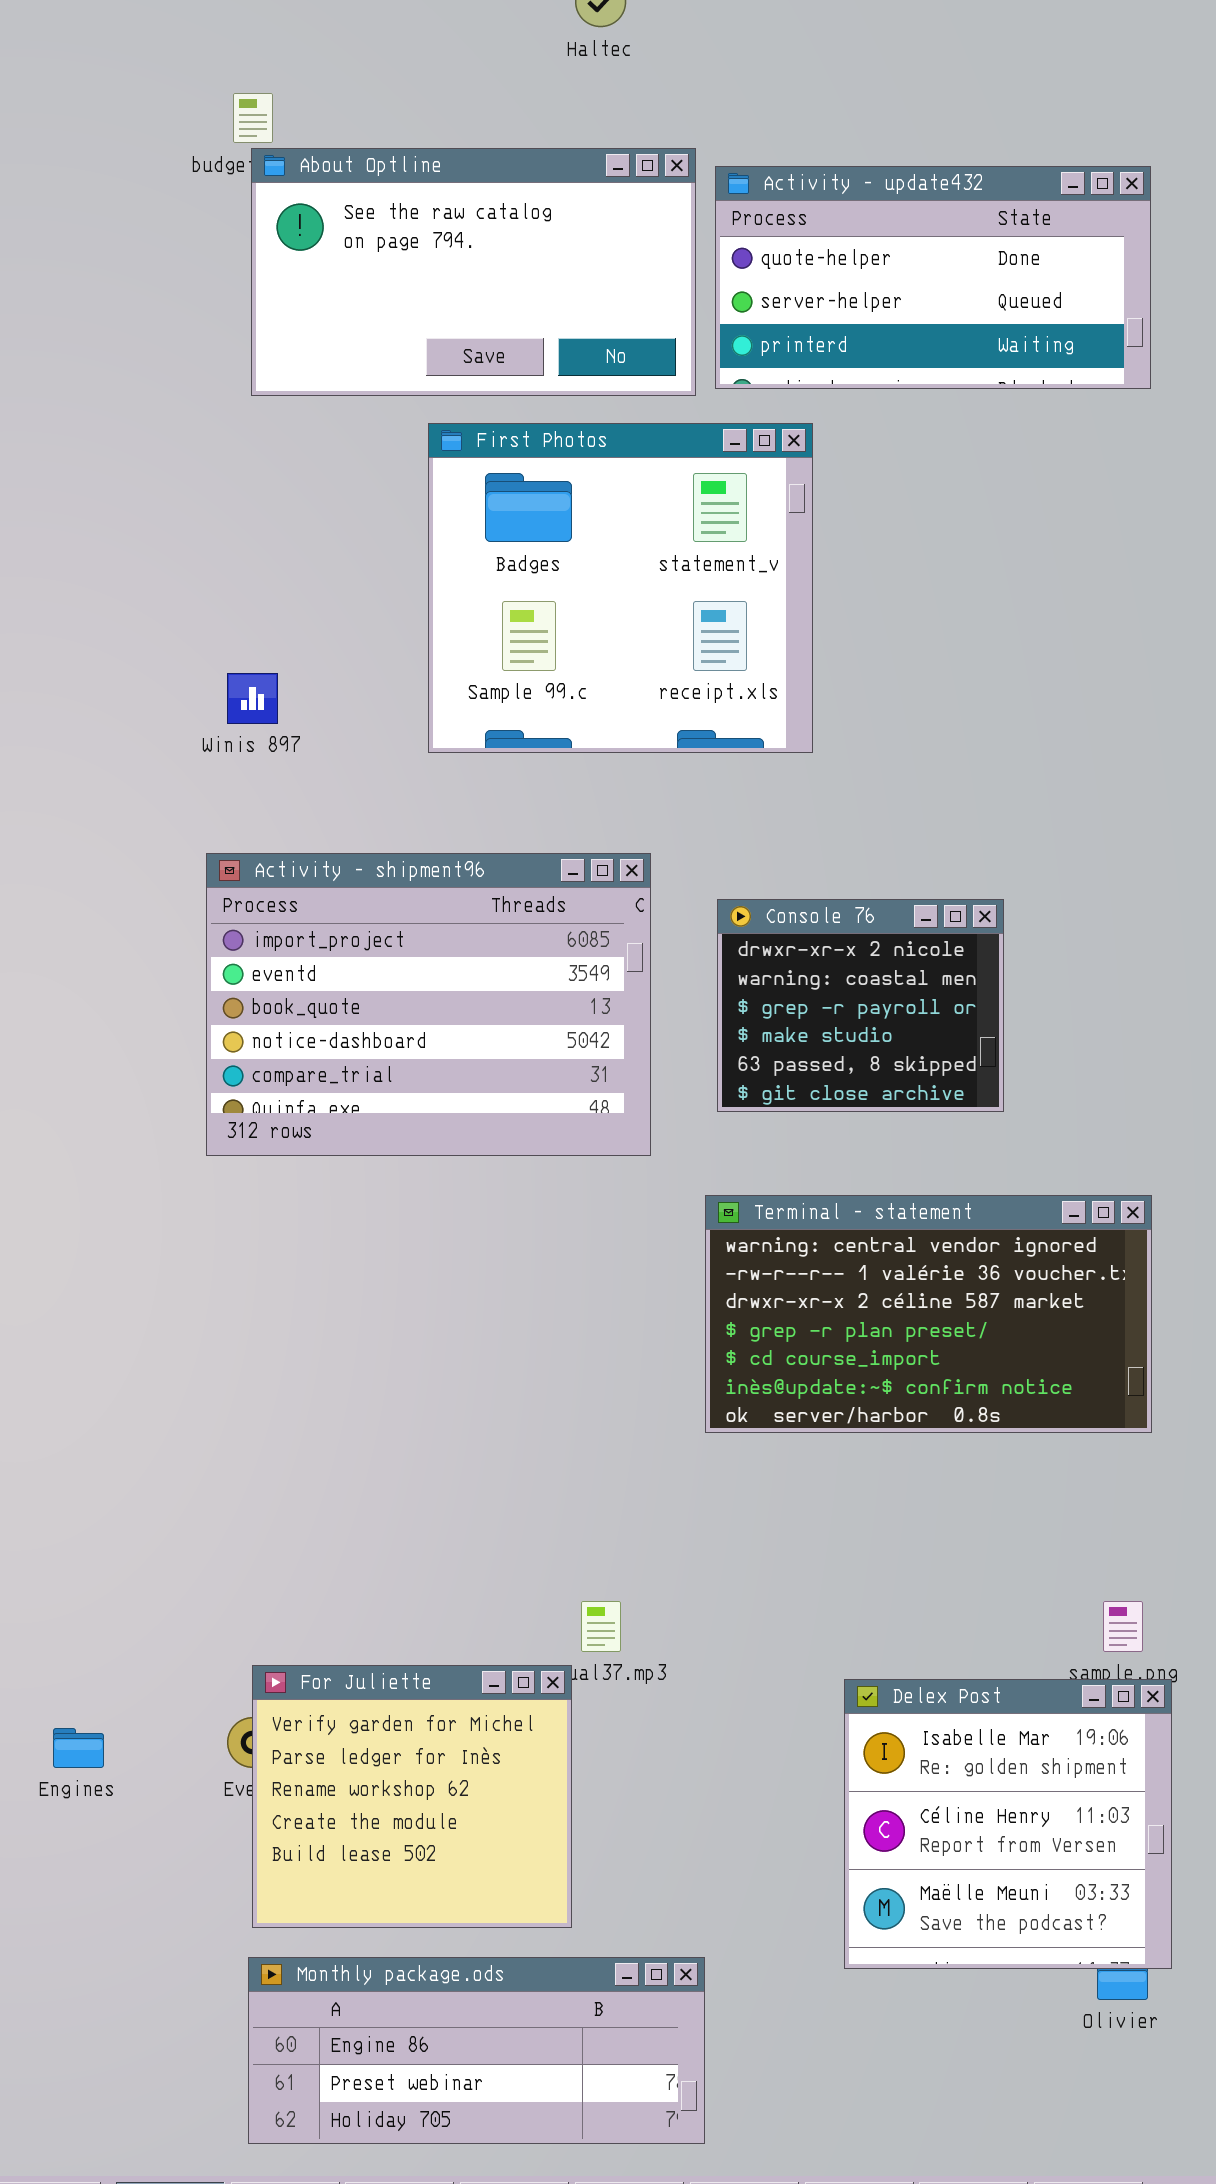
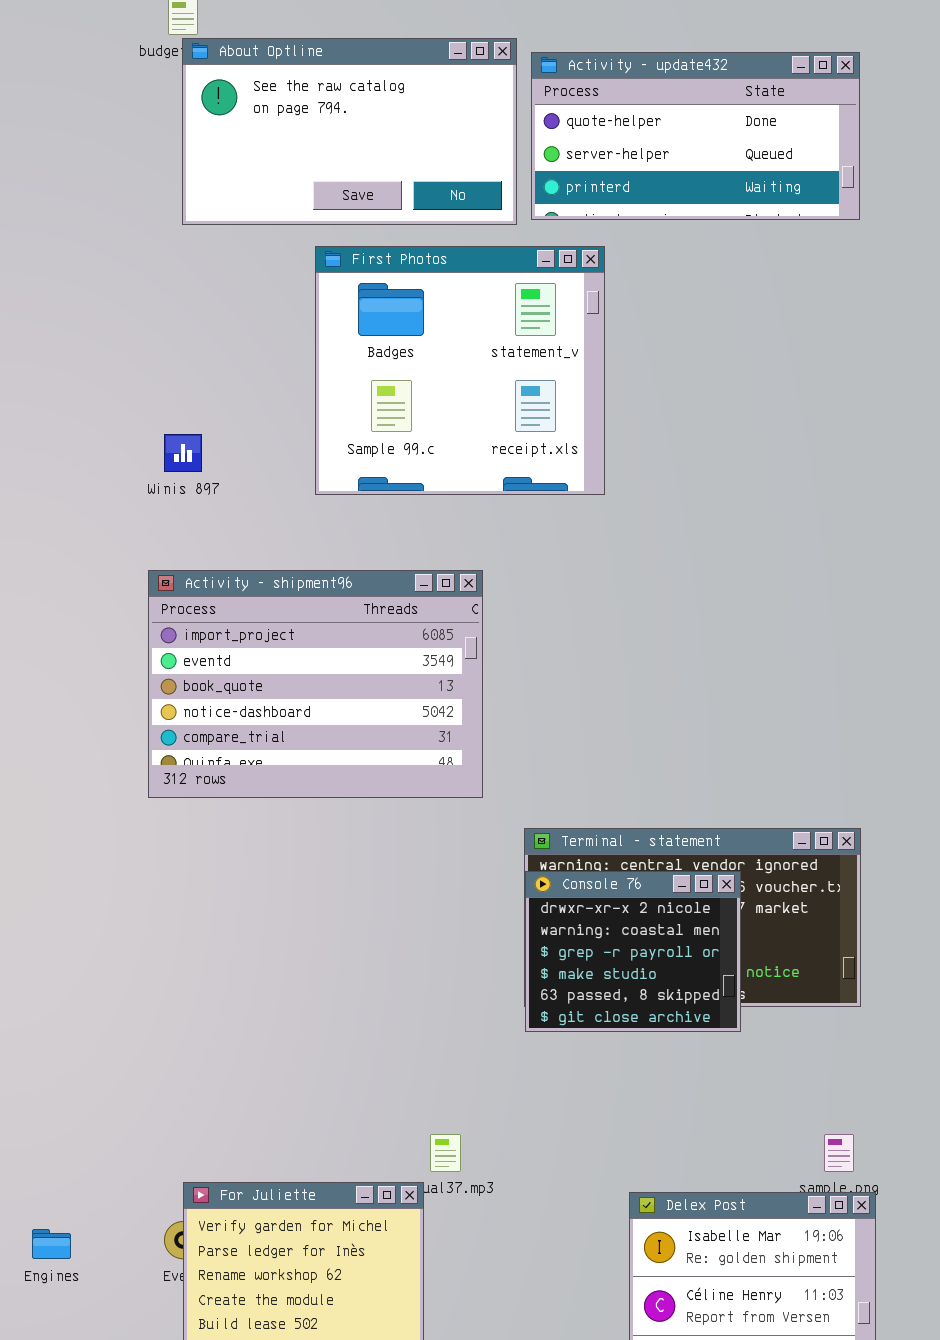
Console 76: [717,899,1004,1112] -> [525,871,741,1032], moved

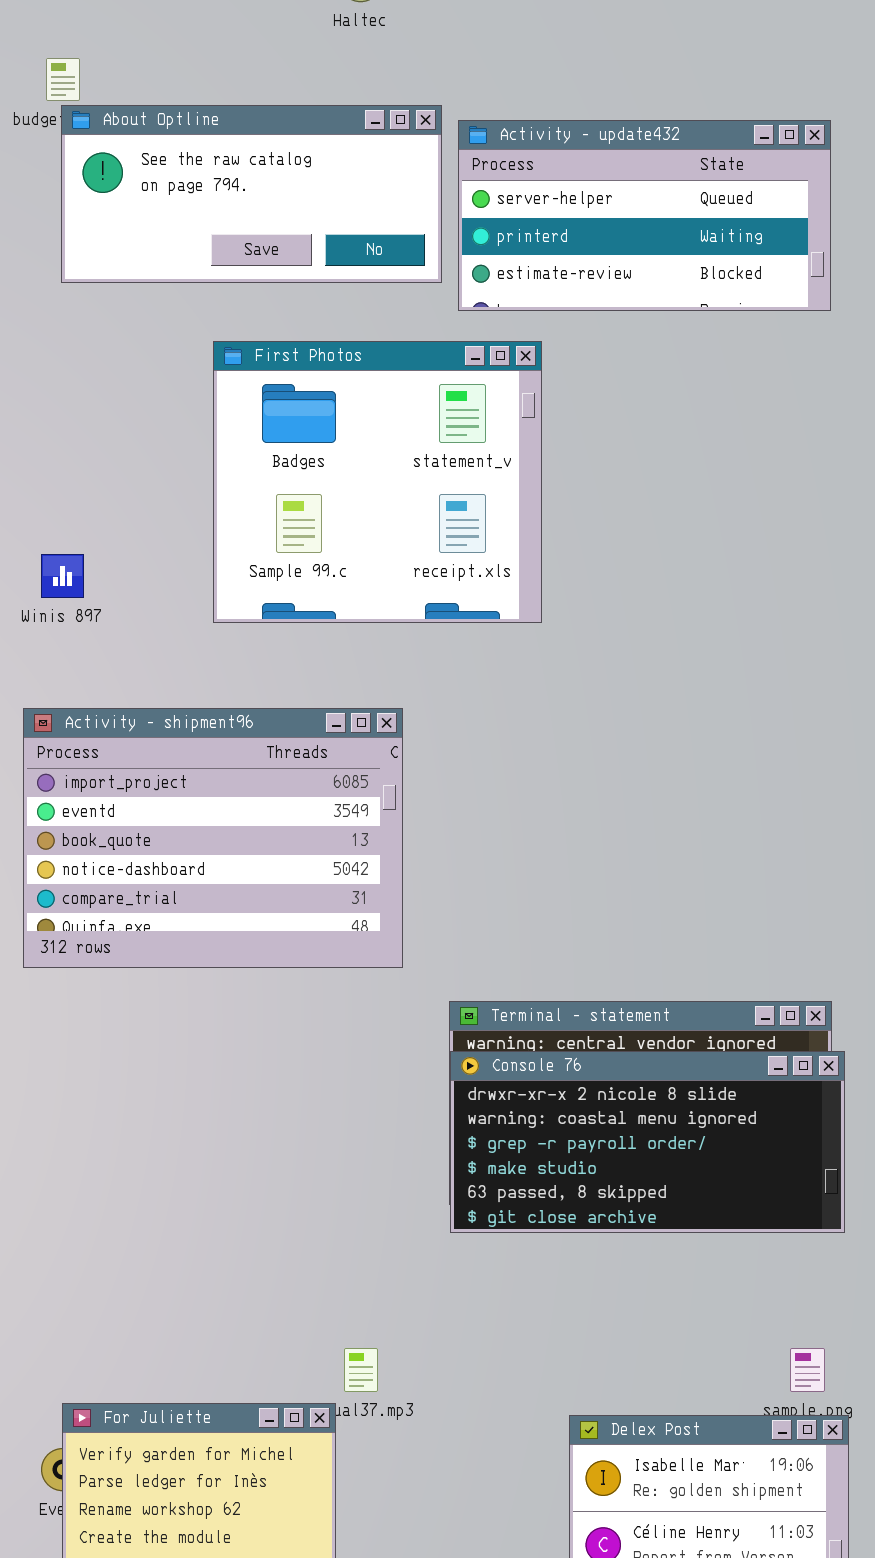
About Optline: [182,38,517,225] -> [61,105,442,283], resized
Activity - update432: [531,52,860,220] -> [458,120,831,311], scrolled down 1 row
Console 76: [525,871,741,1032] -> [450,1051,845,1233], resized

